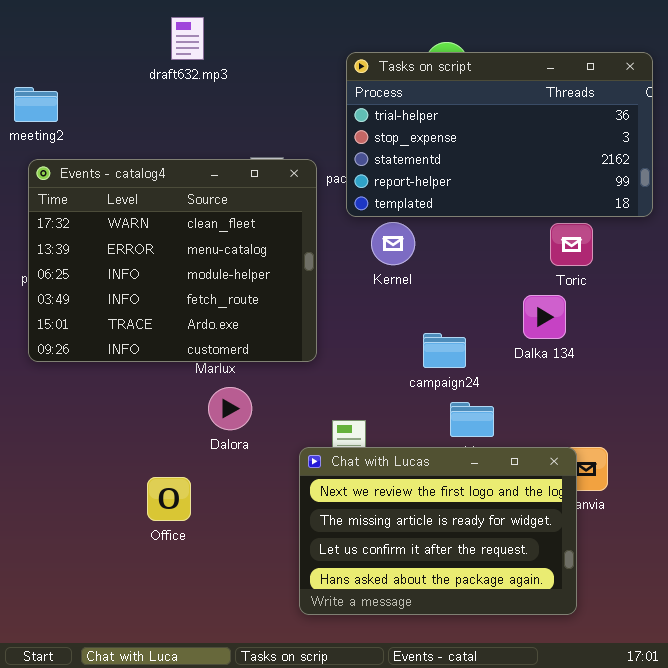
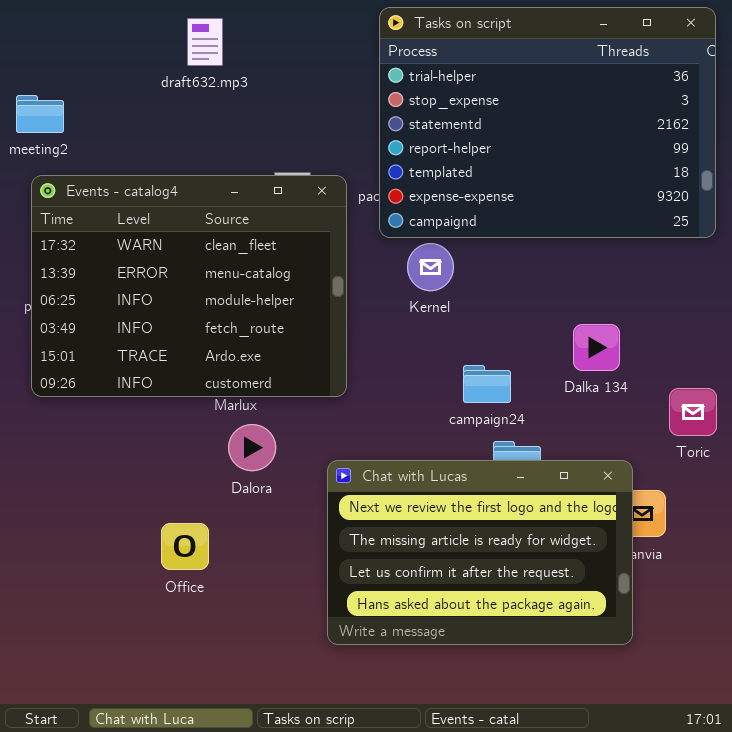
Tasks on script: [346,52,653,217] -> [379,7,716,238], resized
Toric: [550,223,593,266] -> [669,388,717,436], moved
Chat with Lucas: [299,447,577,615] -> [327,460,633,645], moved

